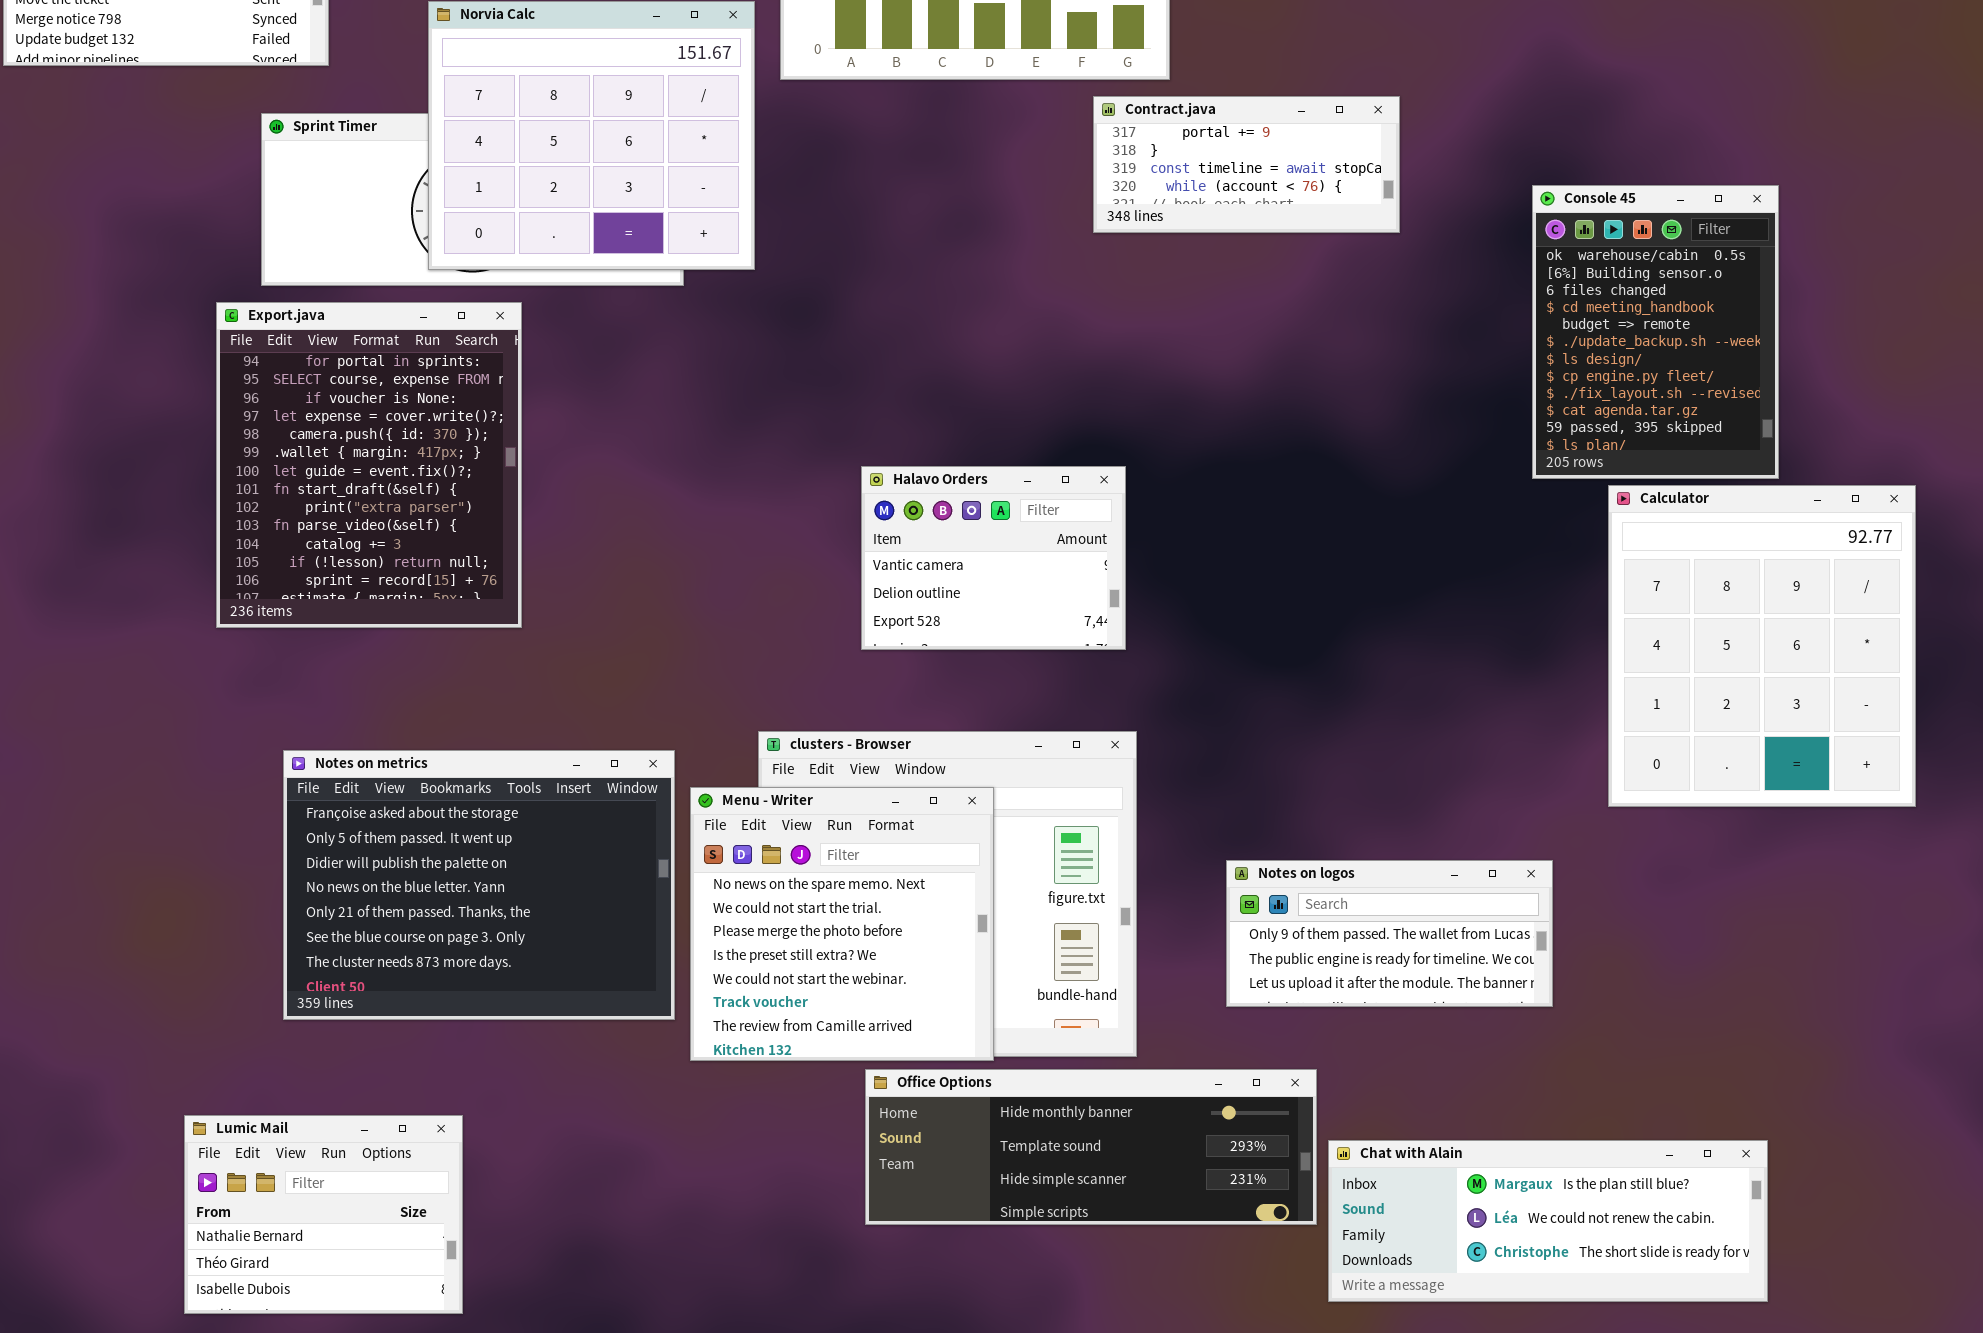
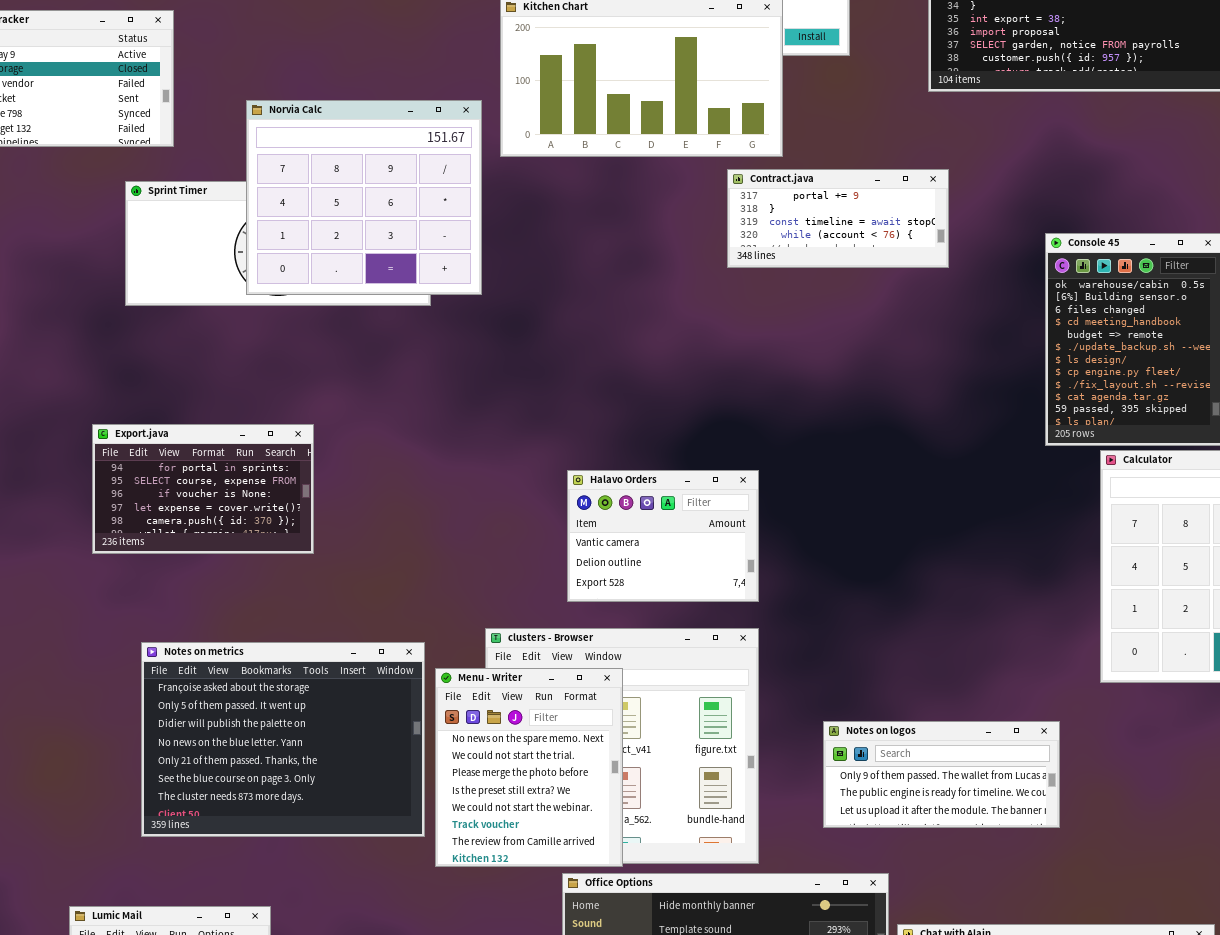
Export.java: [216,302,522,628] -> [92,424,314,554], resized
Halavo Orders: [861,466,1126,650] -> [567,470,759,602], moved
Menu - Writer: [690,787,994,1061] -> [435,668,623,867], resized

